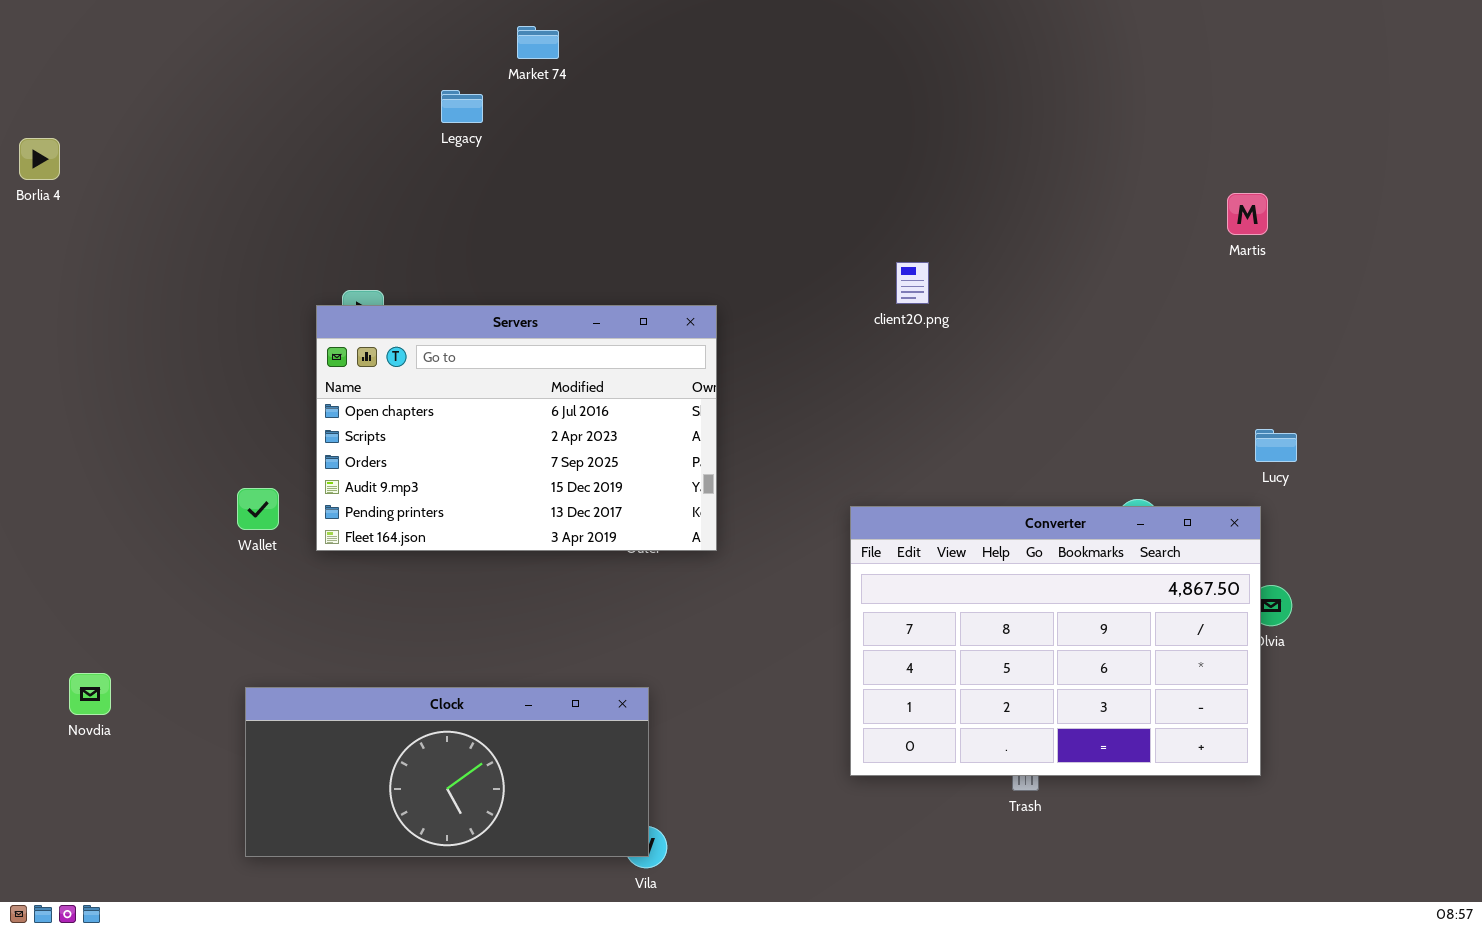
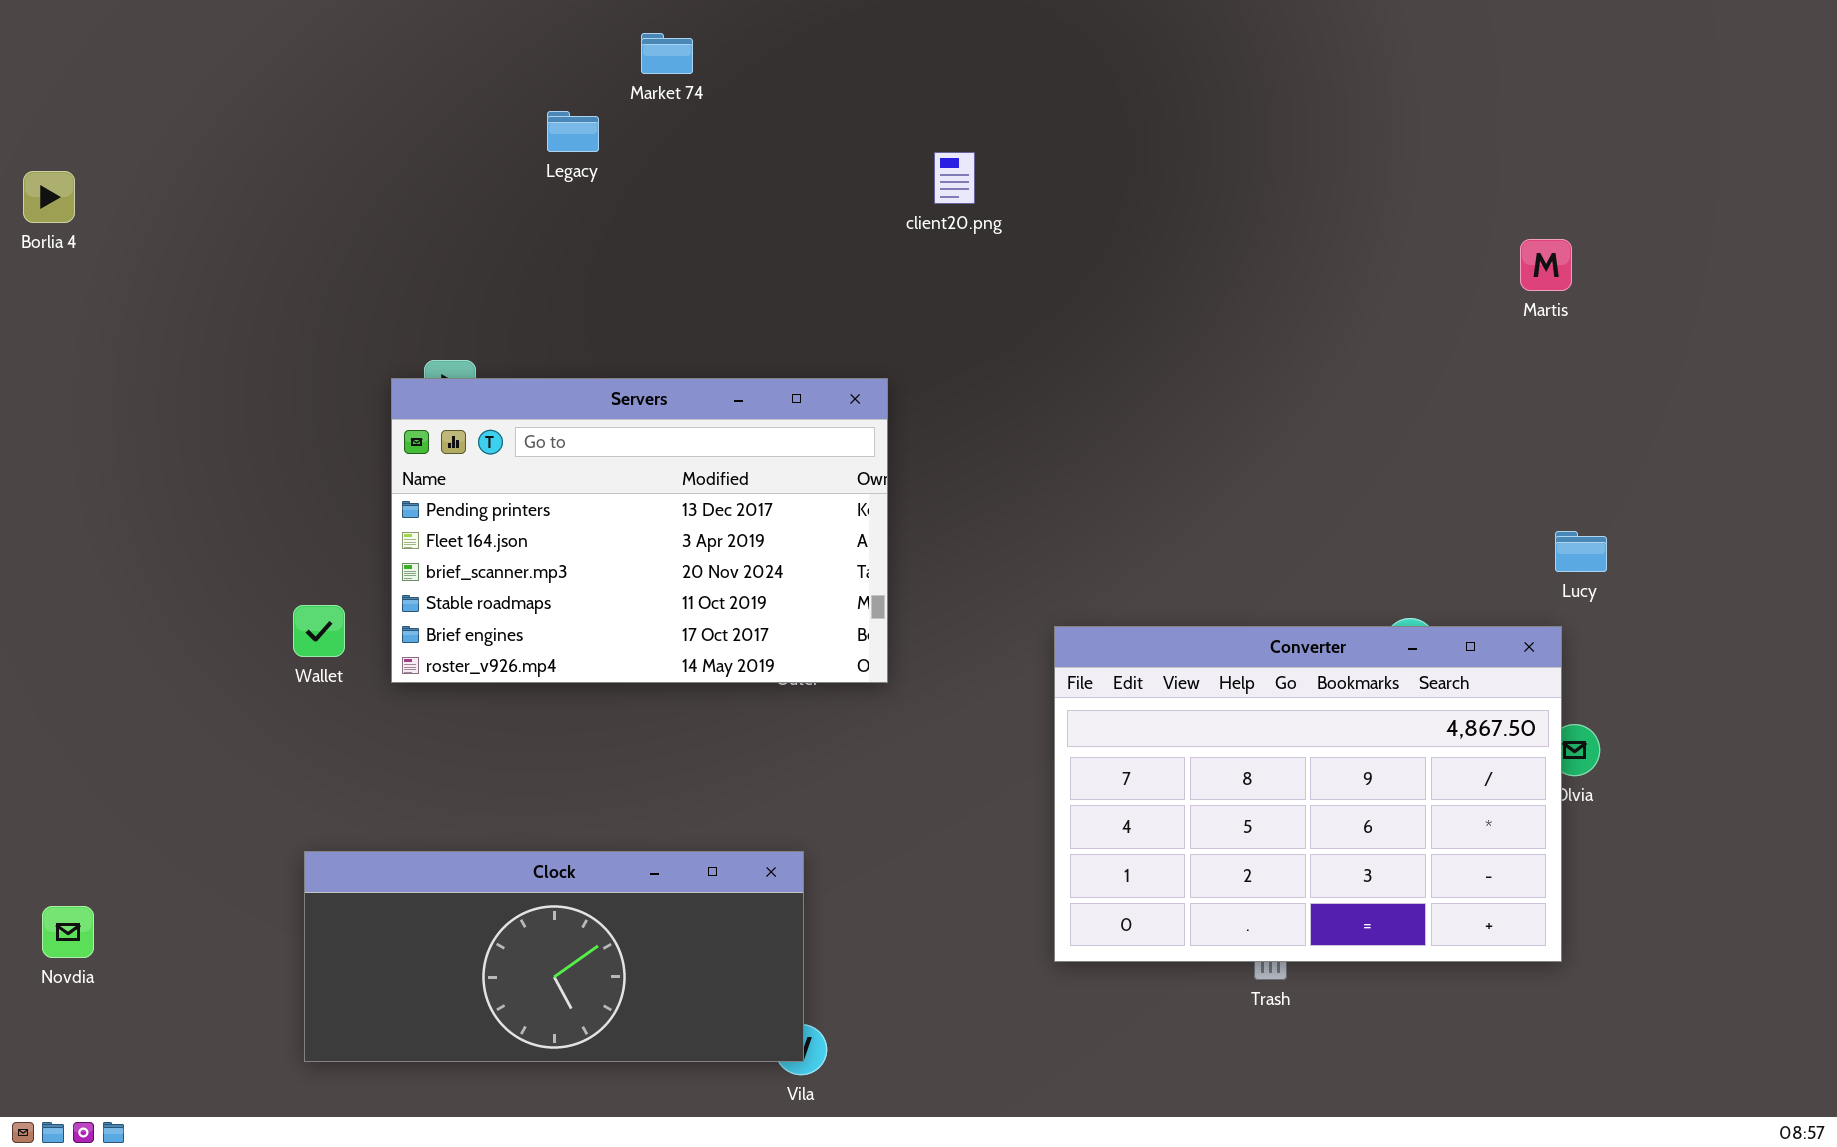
client20.png: [896,262,929,304] -> [934,152,975,204], moved
Servers: [316,305,717,551] -> [391,378,888,683], scrolled down 4 rows
Novdia: [69,673,111,715] -> [42,906,94,958], moved

